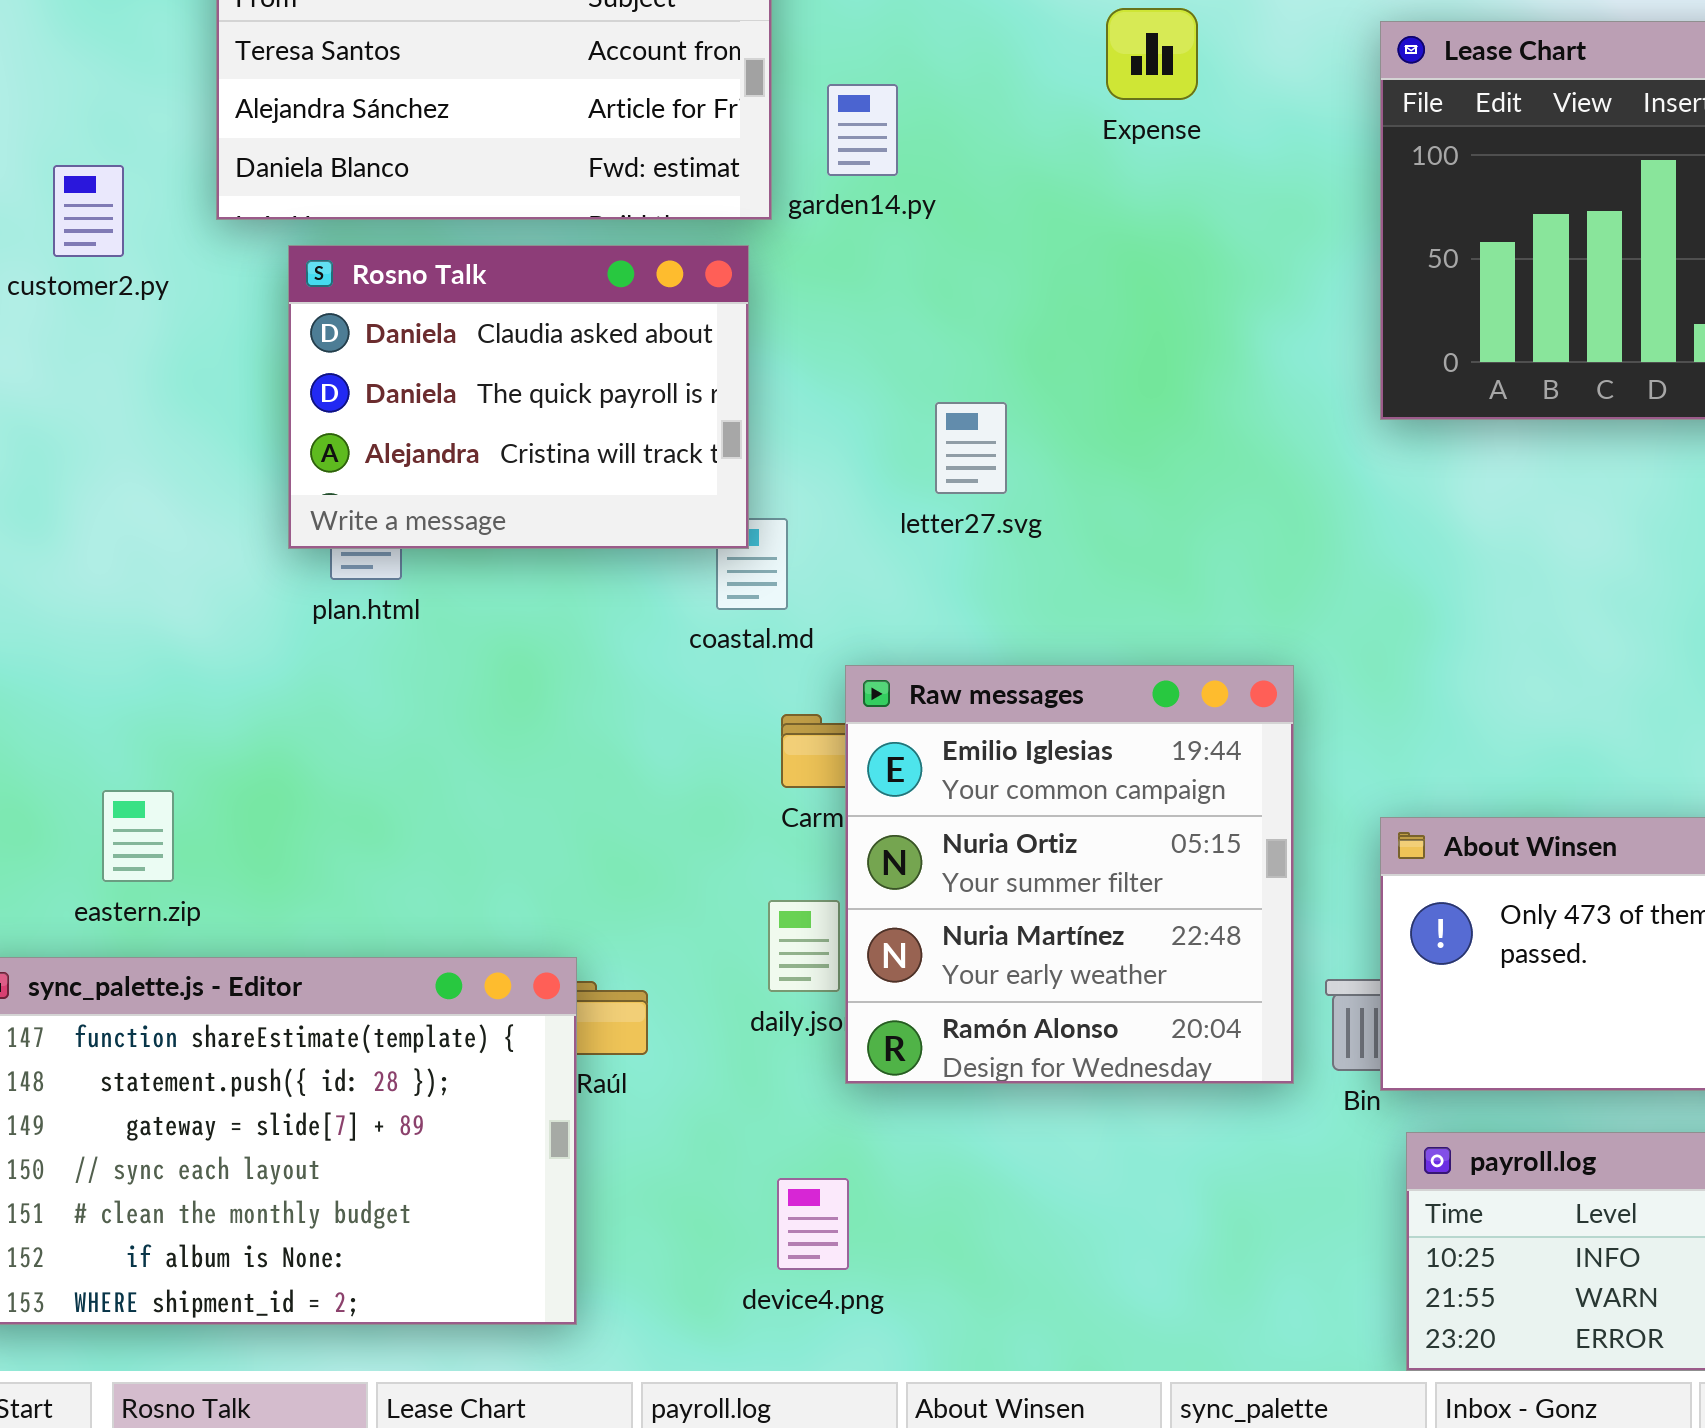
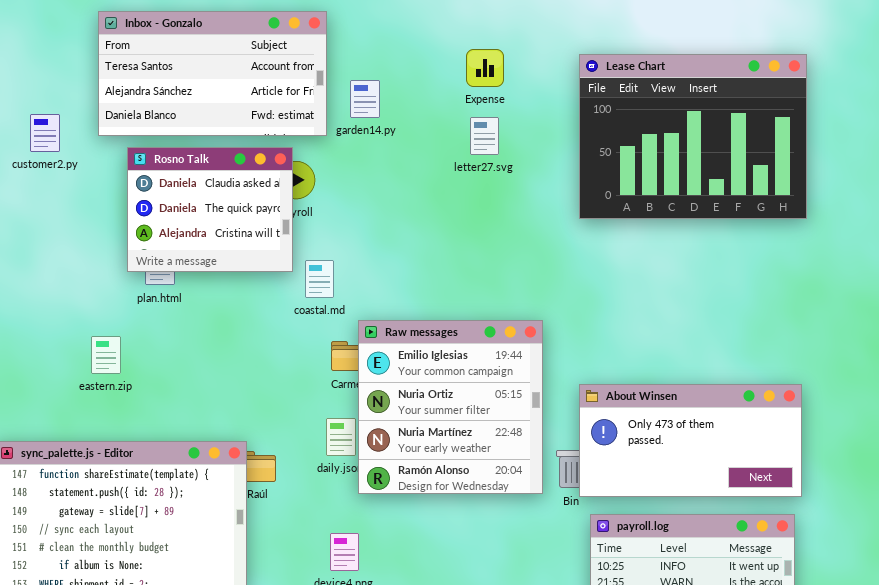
Rosno Talk: [288,245,749,549] -> [127,147,293,272], resized
letter27.svg: [935,402,1007,494] -> [470,117,499,155], moved
eastern.zip: [102,790,174,882] -> [91,336,121,374], moved

